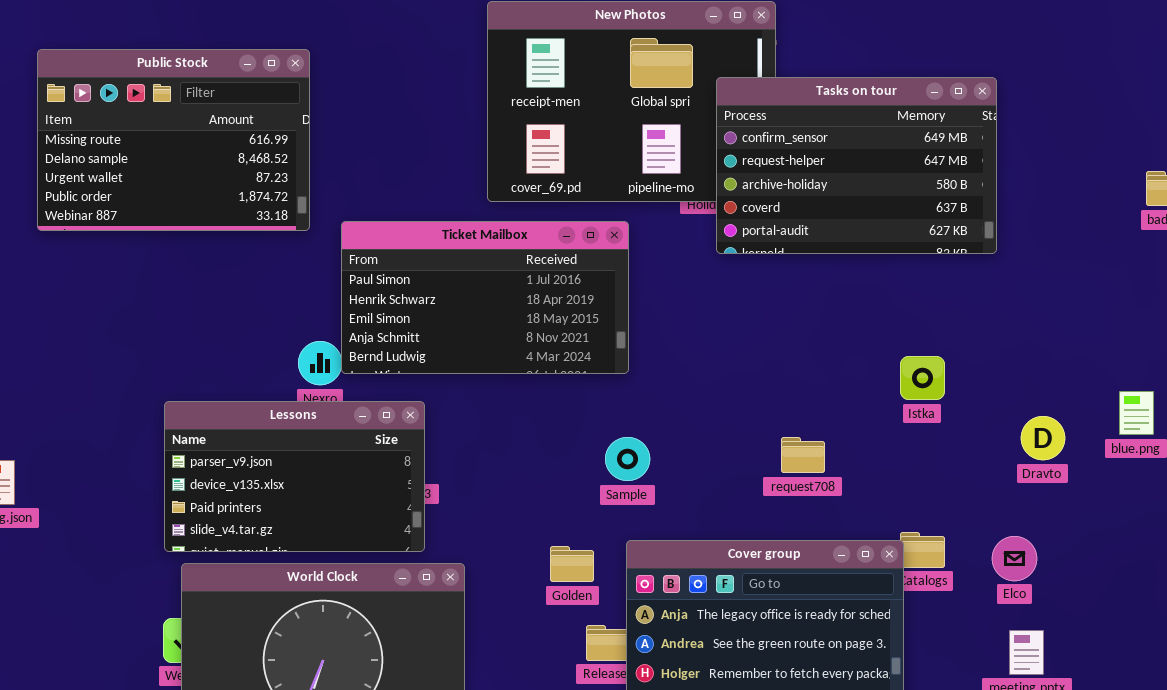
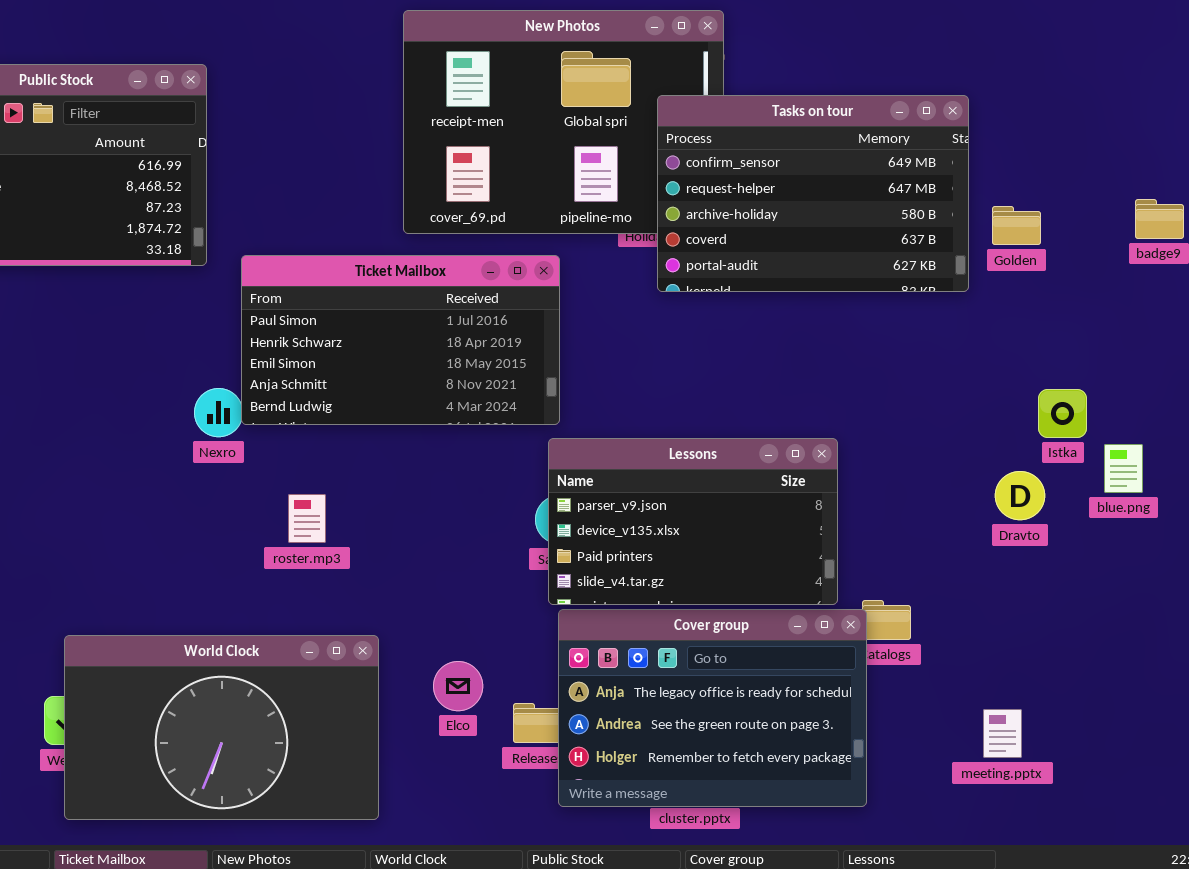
Istka: [900,356,945,400] -> [1038,389,1087,438], moved
Lessons: [164,401,425,552] -> [548,438,838,605], moved
Elco: [992,536,1037,581] -> [433,661,483,711], moved
Golden: [550,546,594,582] -> [992,206,1041,245], moved

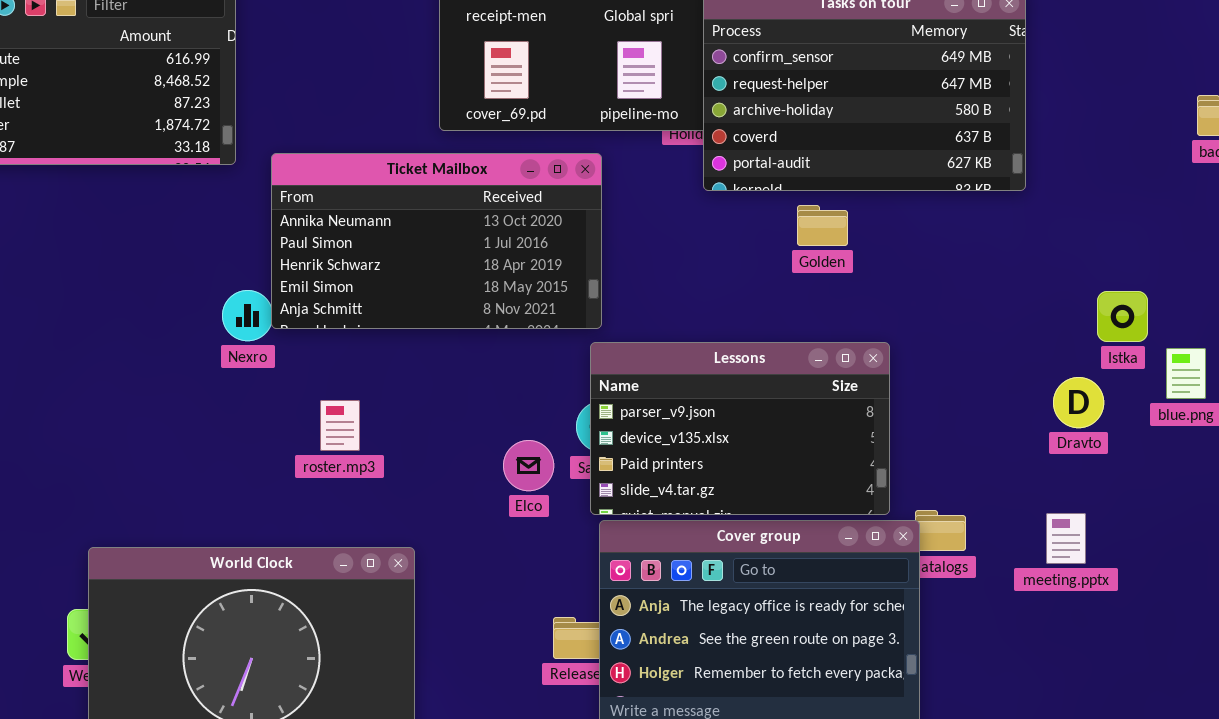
Golden: [992,206,1041,245] -> [797,205,848,246], moved
Ticket Mailbox: [241,255,560,425] -> [271,153,602,329], scrolled up 1 row
Elco: [433,661,483,711] -> [503,440,554,491], moved
meeting.pptx: [983,709,1022,758] -> [1046,513,1086,564], moved

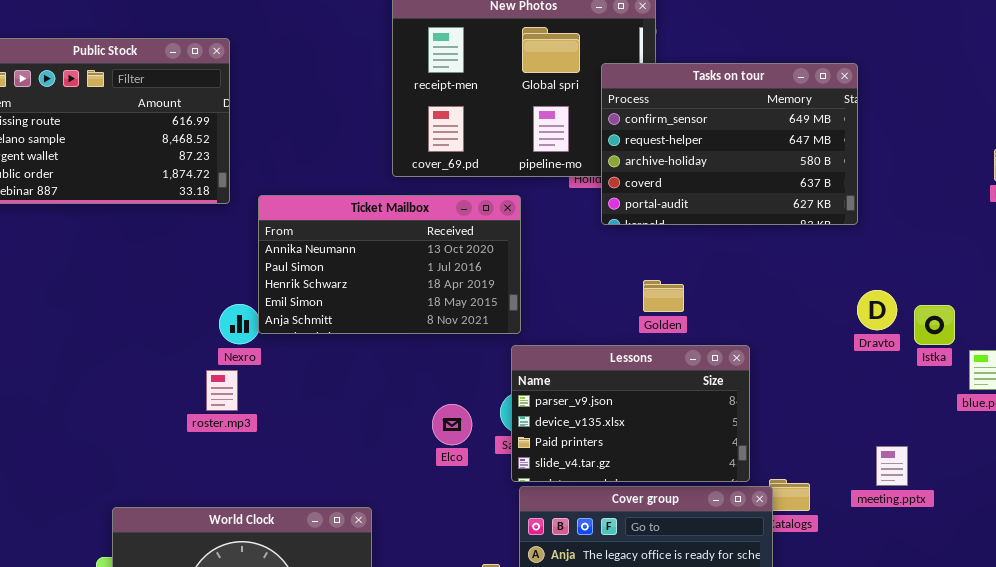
Golden: [797,205,848,246] -> [643,280,684,312], moved
Dravto: [1053,377,1104,428] -> [857,290,897,330], moved
roster.mp3: [320,400,360,451] -> [206,370,238,411], moved
Elco: [503,440,554,491] -> [432,404,472,445], moved
meeting.pptx: [1046,513,1086,564] -> [876,446,908,486], moved

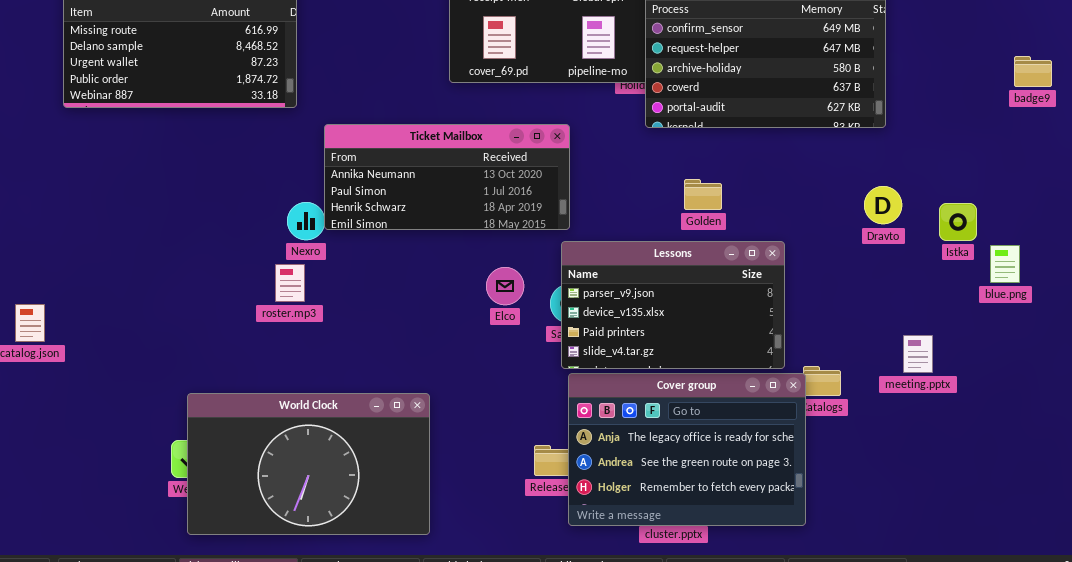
Ticket Mailbox: [258,195,521,334] -> [324,124,570,230], resized
Dravto: [857,290,897,330] -> [864,186,902,224], moved
Elco: [432,404,472,445] -> [486,267,524,305], moved

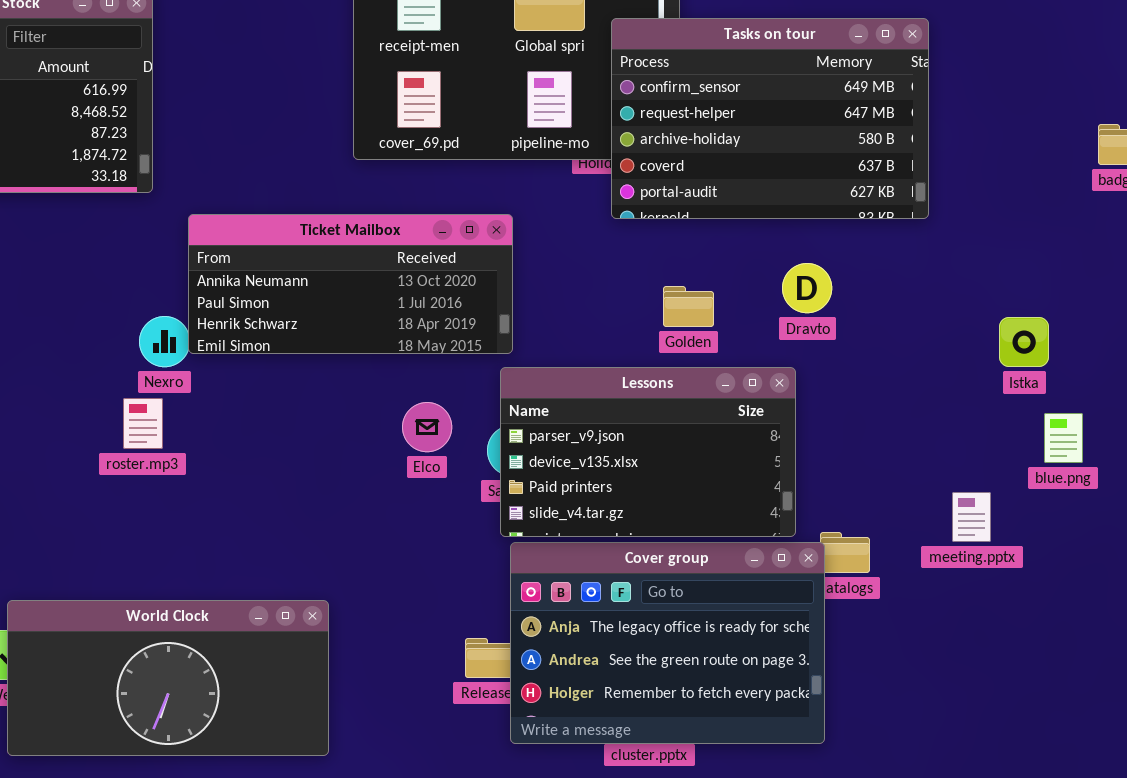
Dravto: [864,186,902,224] -> [782,263,832,313], moved
blue.png: [990,245,1020,283] -> [1044,413,1083,463], moved
World Clock: [187,393,430,535] -> [7,600,329,756], resized

